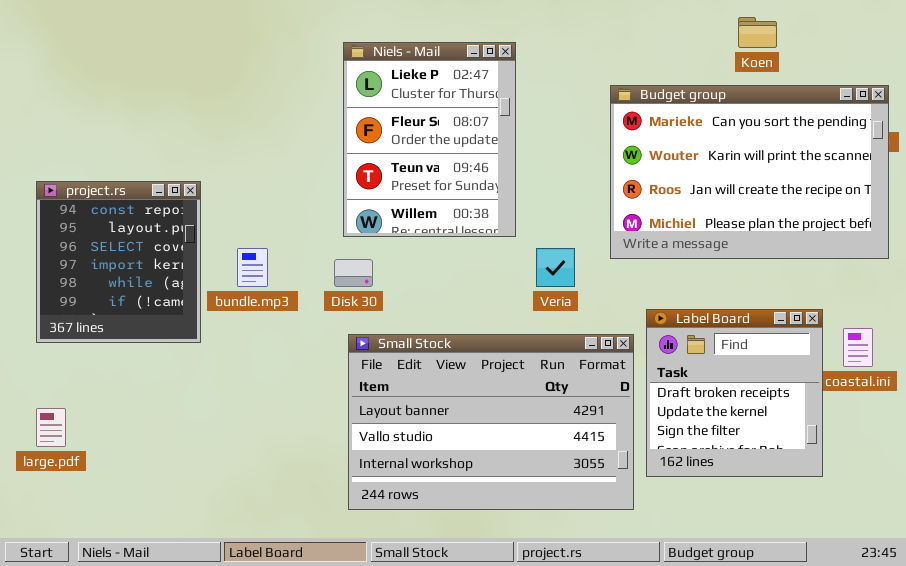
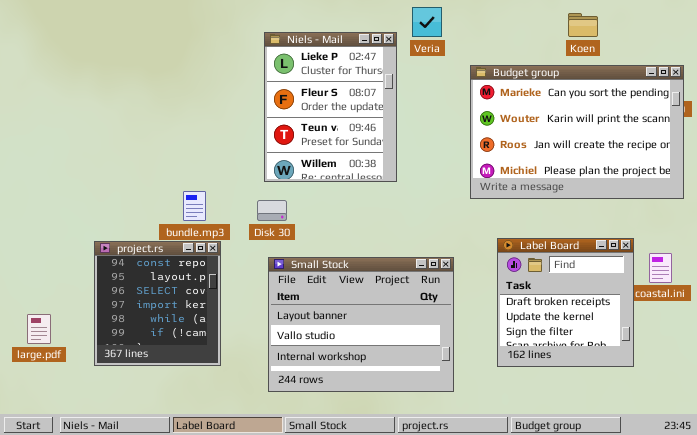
project.rs: [36,181,201,343] -> [94,241,221,366], moved
Veria: [536,248,575,287] -> [412,7,442,37], moved
Small Stock: [348,334,634,510] -> [268,257,454,392], resized

